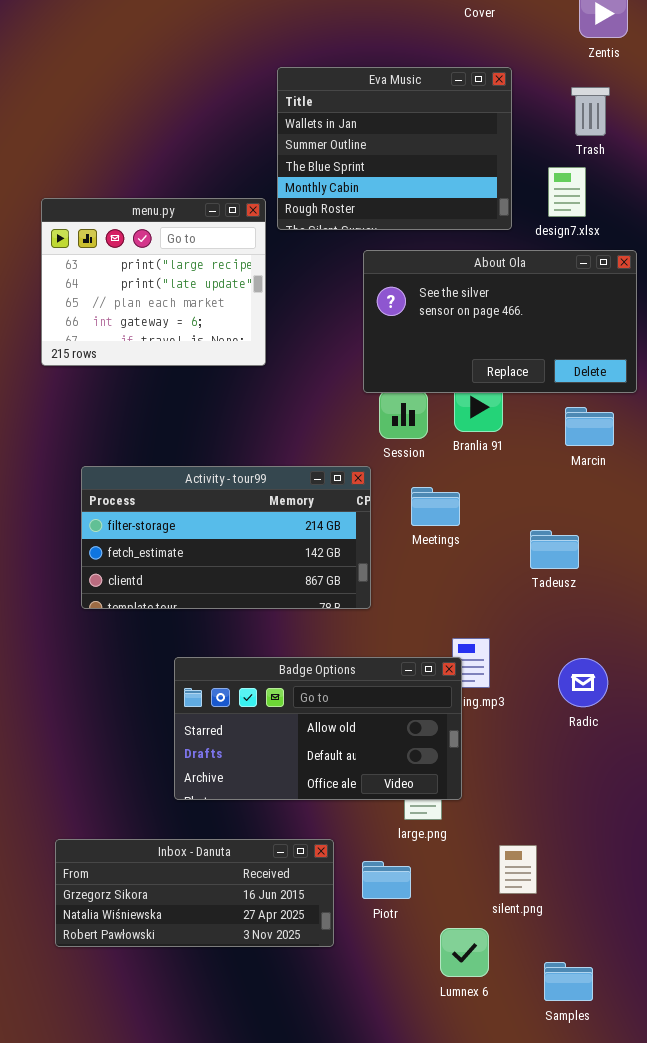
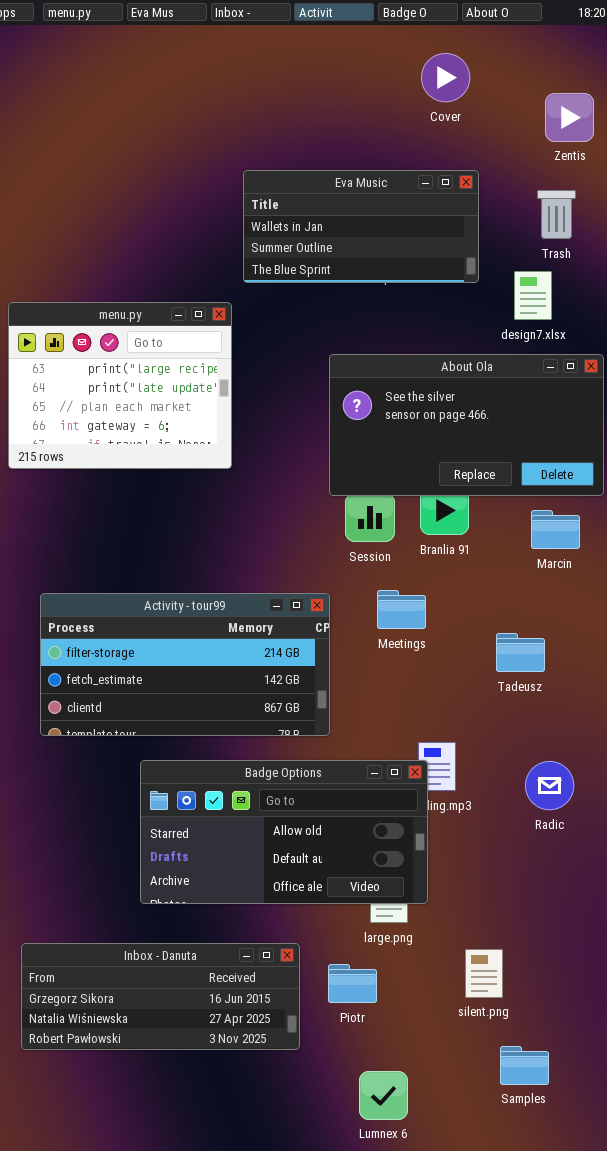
Eva Music: [277,67,512,230] -> [243,170,479,283], resized
Activity - tour99: [81,466,371,609] -> [40,593,330,736], moved
Lumnex 6: [440,928,489,977] -> [359,1071,408,1120], moved
Samples: [544,962,593,1001] -> [500,1046,549,1085], moved

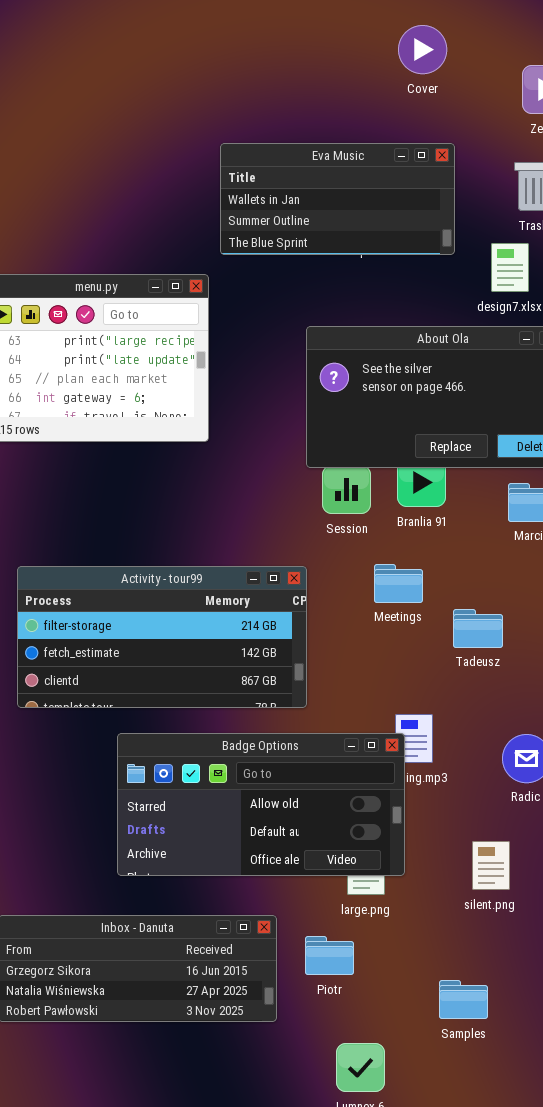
Meetings: [377,590,426,629] -> [374,564,423,603], moved
Tadeusz: [496,633,545,672] -> [453,609,503,648], moved
silent.png: [465,949,503,998] -> [472,841,510,890], moved
Samples: [500,1046,549,1085] -> [439,980,488,1019], moved

